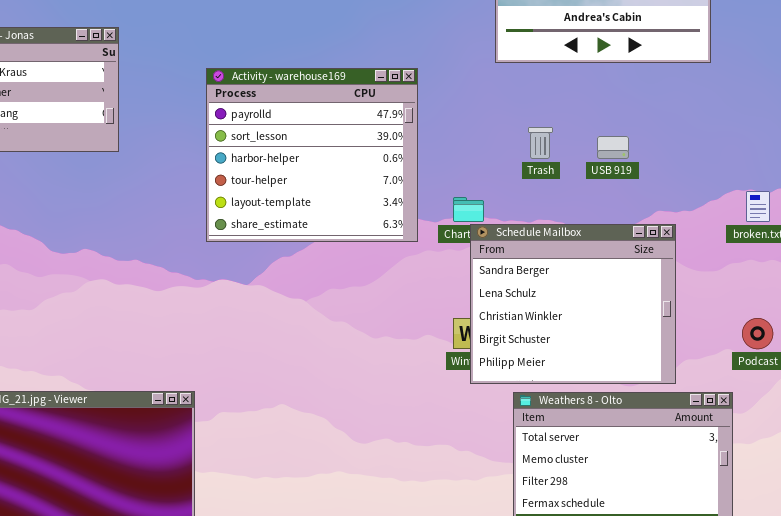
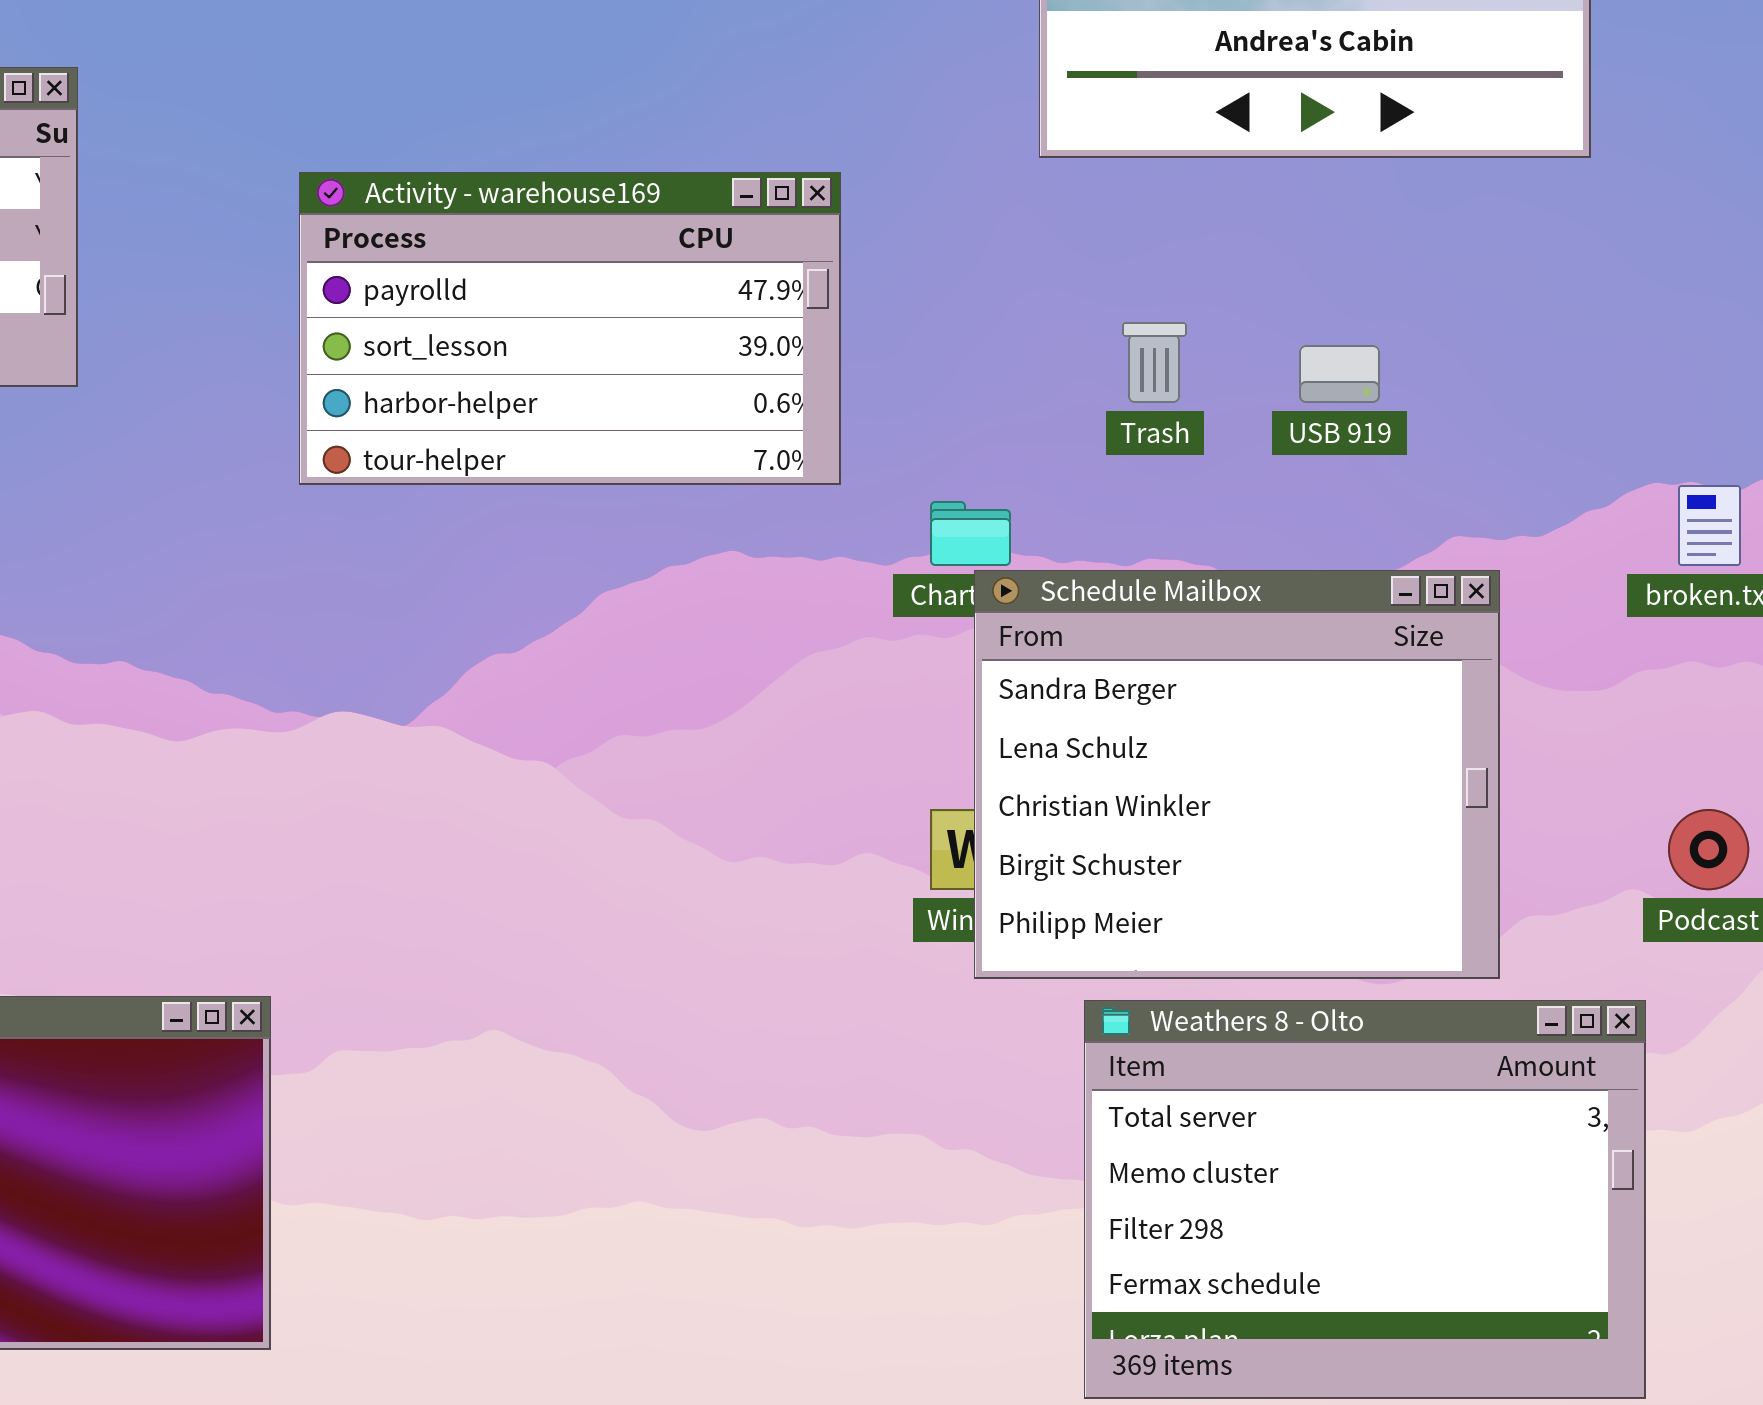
Activity - warehouse169: [206,68,418,242] -> [299,172,841,485], resized

